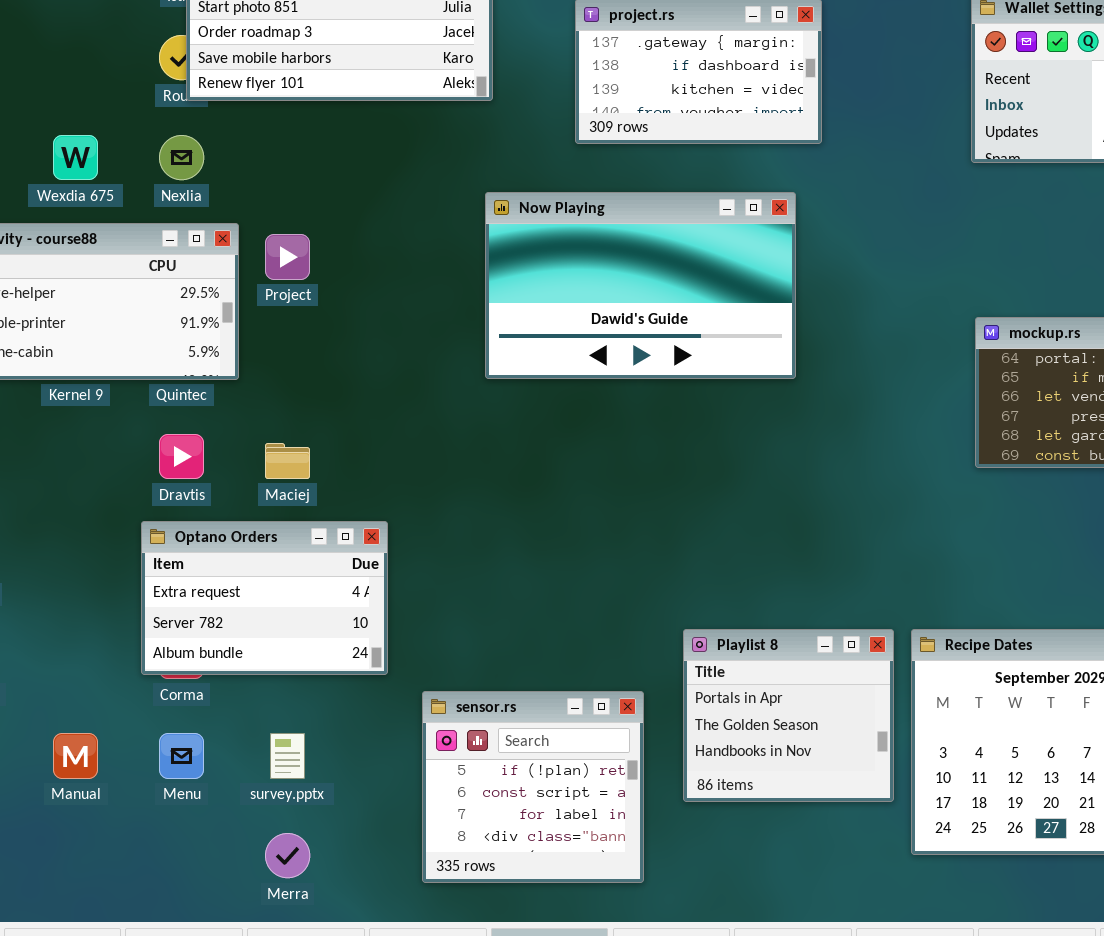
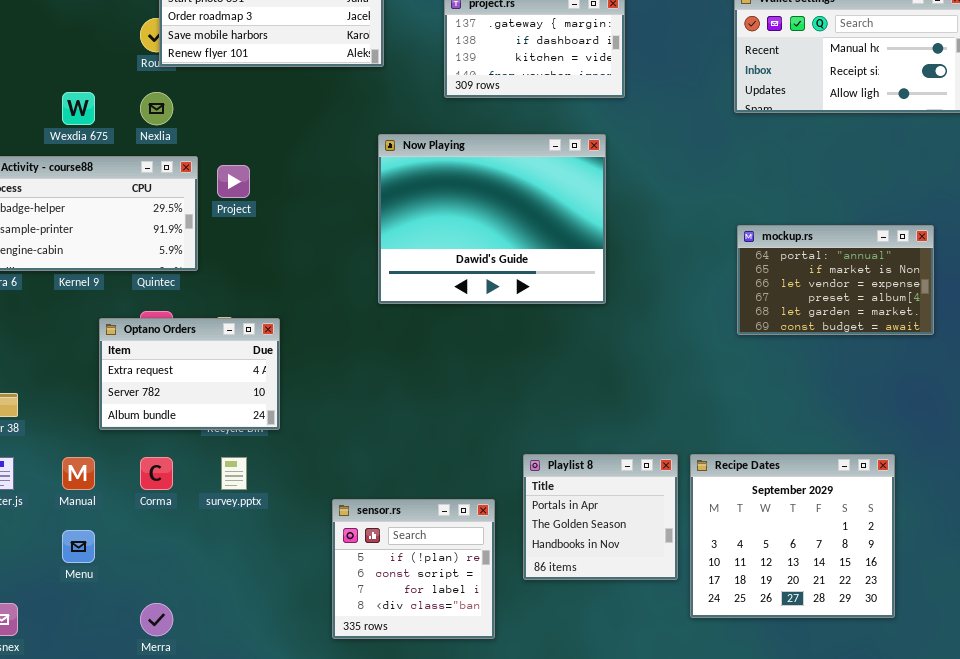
Now Playing: [485,192,796,379] -> [378,134,606,304], resized
Optano Orders: [141,521,388,675] -> [99,318,280,430], moved
Manual: [53,733,98,779] -> [62,457,95,490], moved
Menu: [159,733,204,779] -> [62,530,95,563], moved
survey.pptx: [270,733,305,779] -> [221,457,247,490], moved
Merra: [265,833,310,878] -> [140,603,173,636], moved

